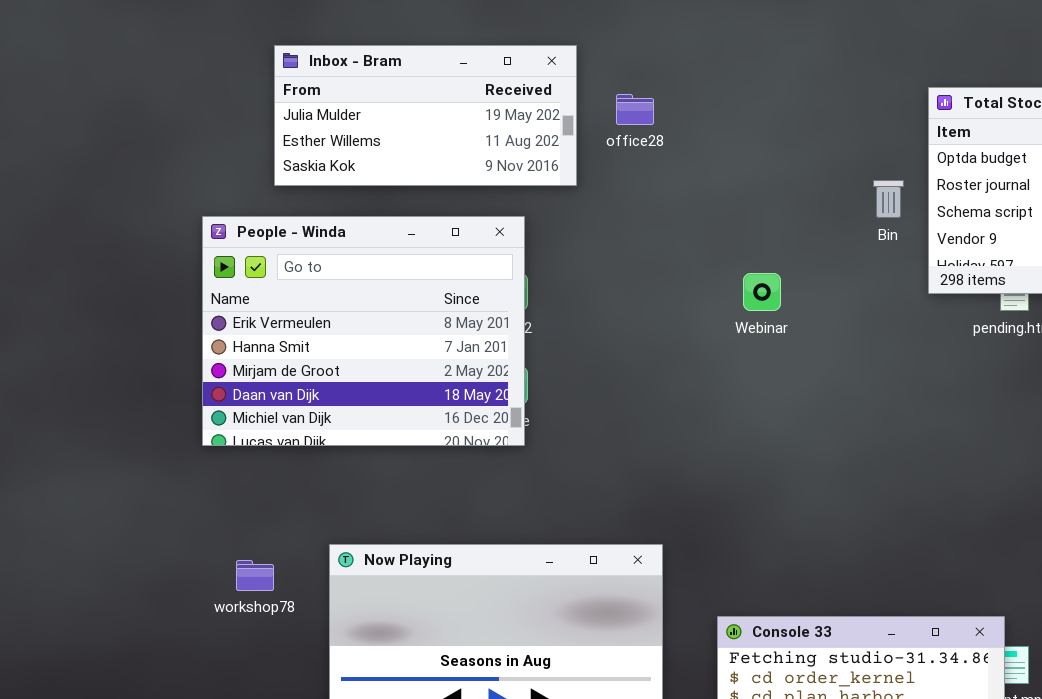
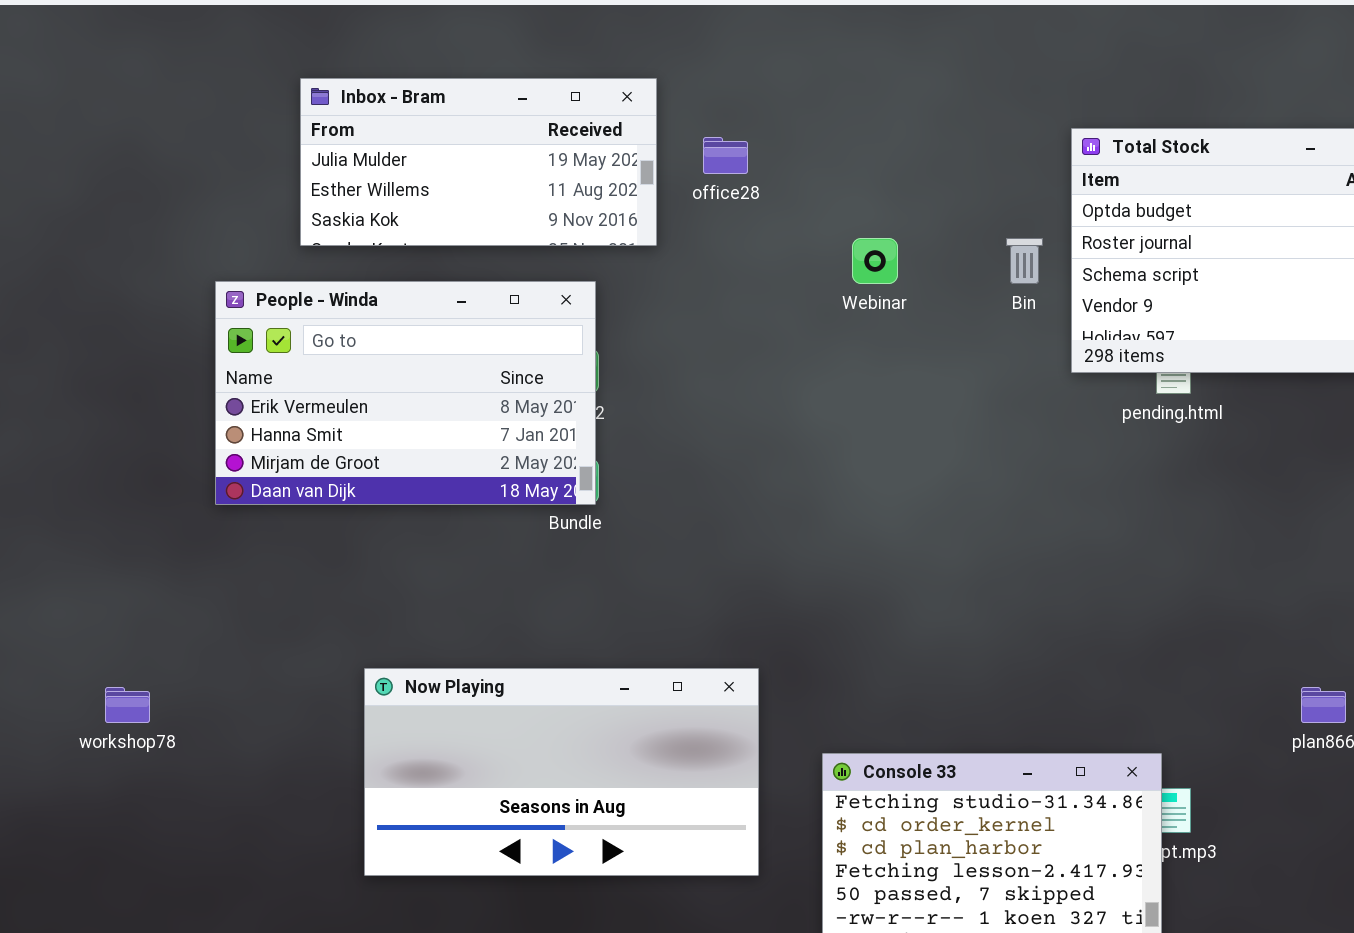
People - Winda: [202,216,525,446] -> [215,281,596,505], resized
Webinar: [743,273,781,311] -> [852,238,898,284], moved
workshop78: [236,560,274,591] -> [105,687,150,723], moved

